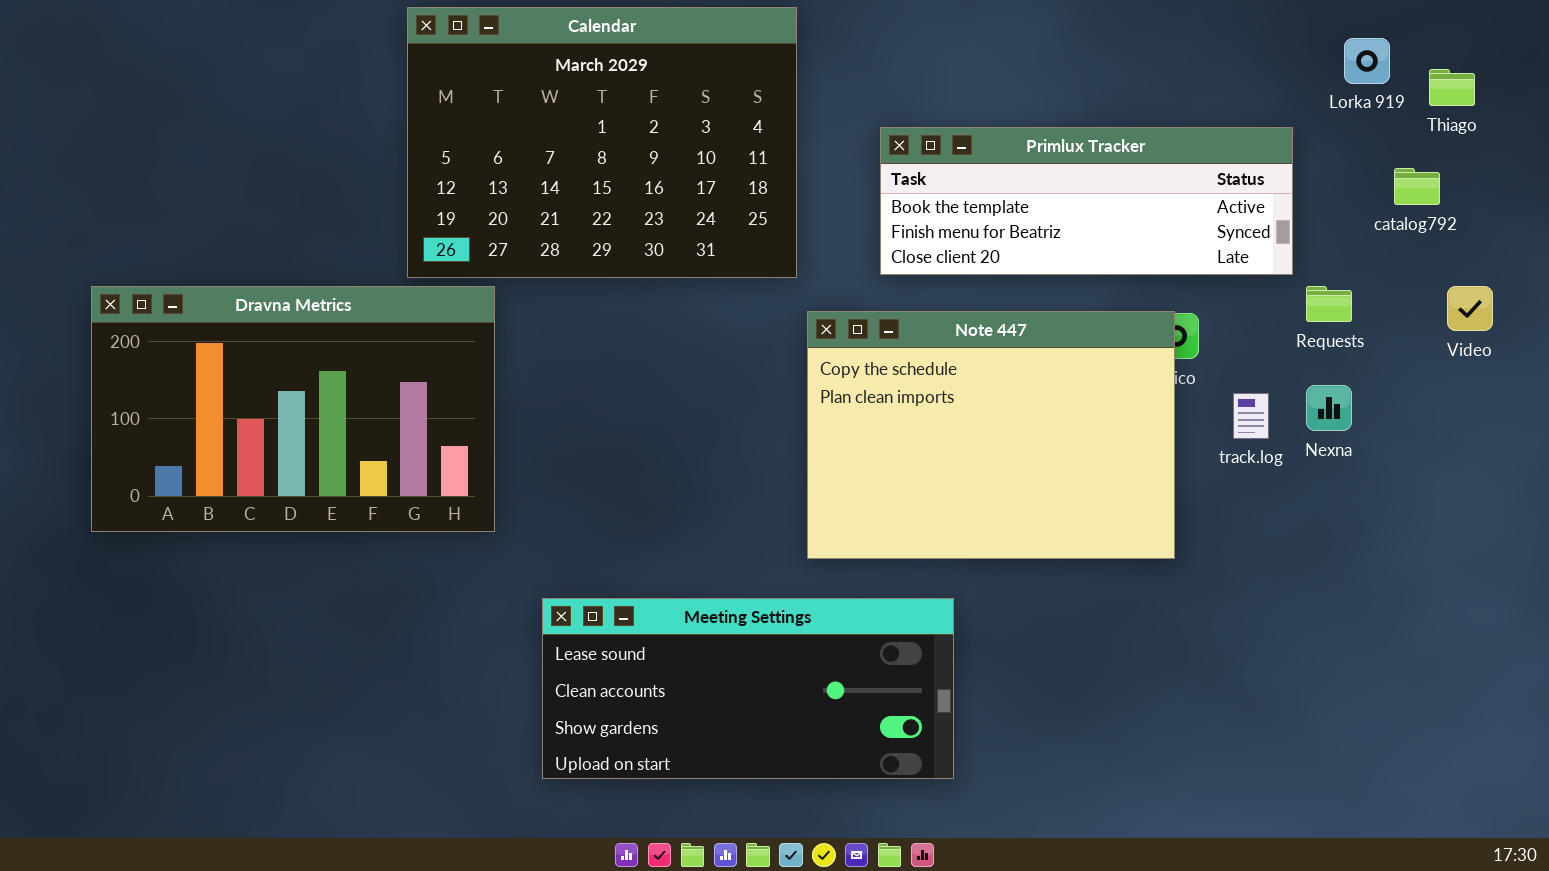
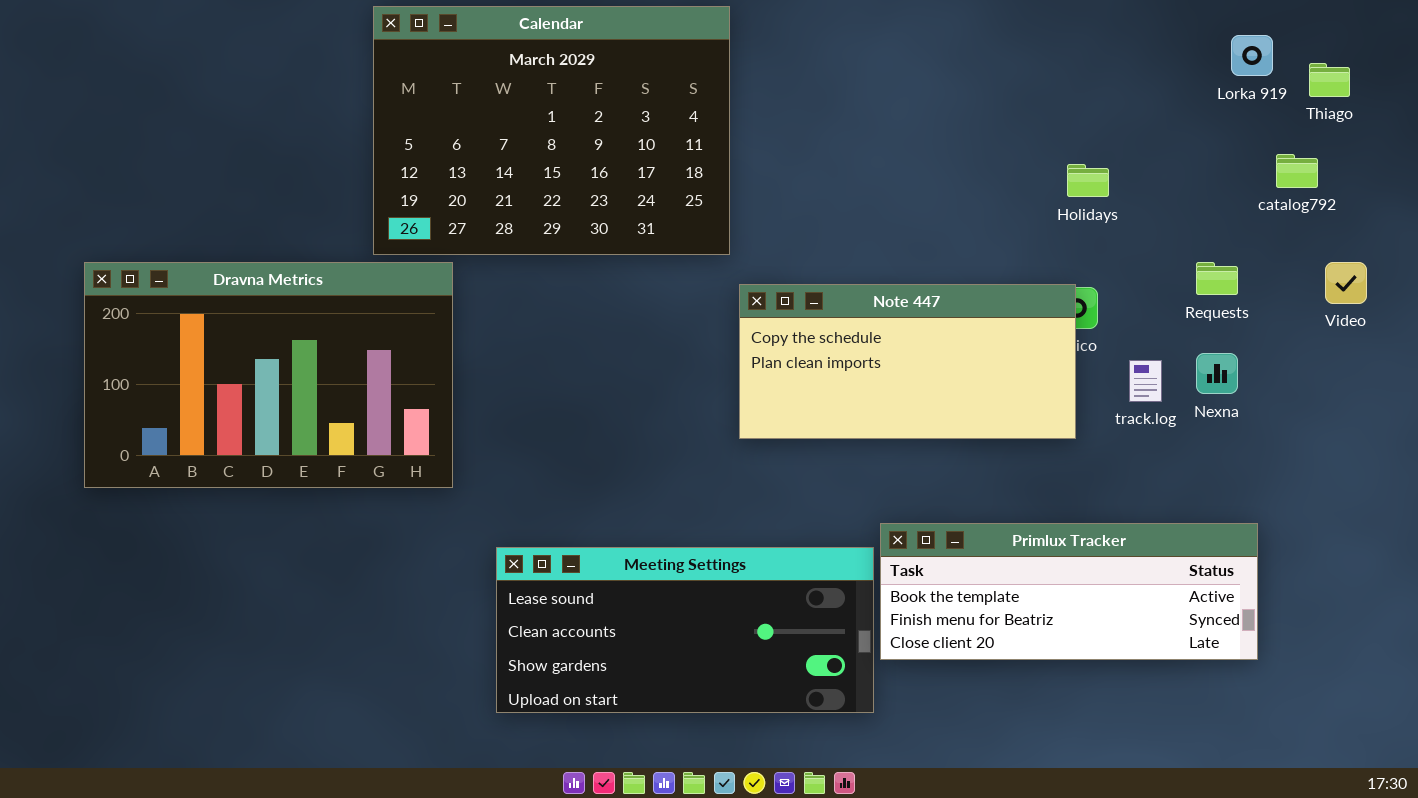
Primlux Tracker: [880,127,1293,275] -> [880,523,1258,660], moved
Note 447: [807,311,1175,559] -> [739,284,1076,439], resized

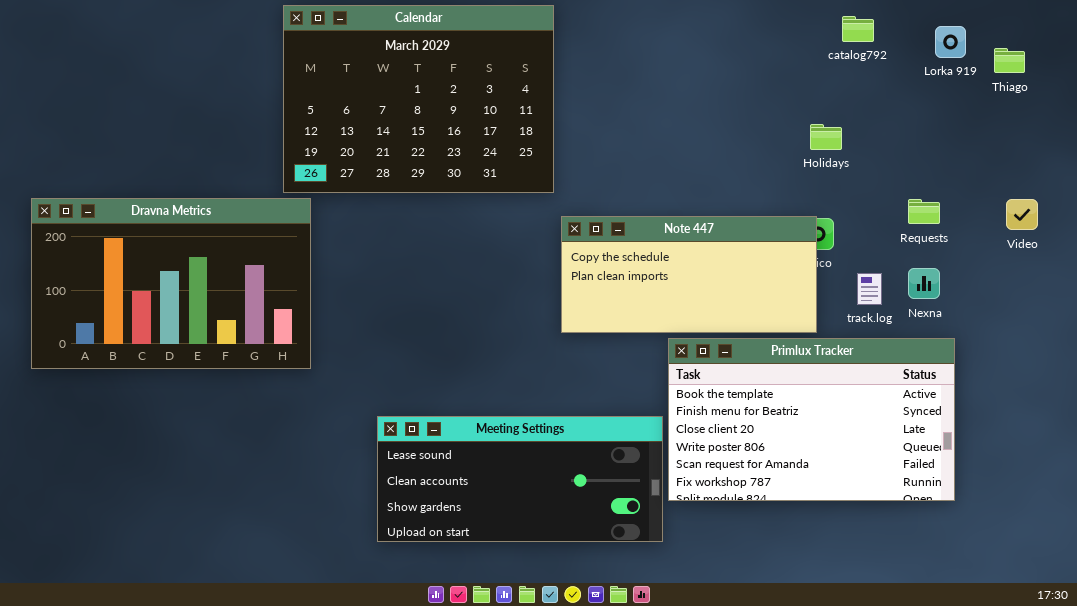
catalog792: [1276,154,1318,188] -> [842,16,874,42], moved
Dravna Metrics: [84,262,453,488] -> [31,198,311,369], moved
Primlux Tracker: [880,523,1258,660] -> [668,338,955,501], resized

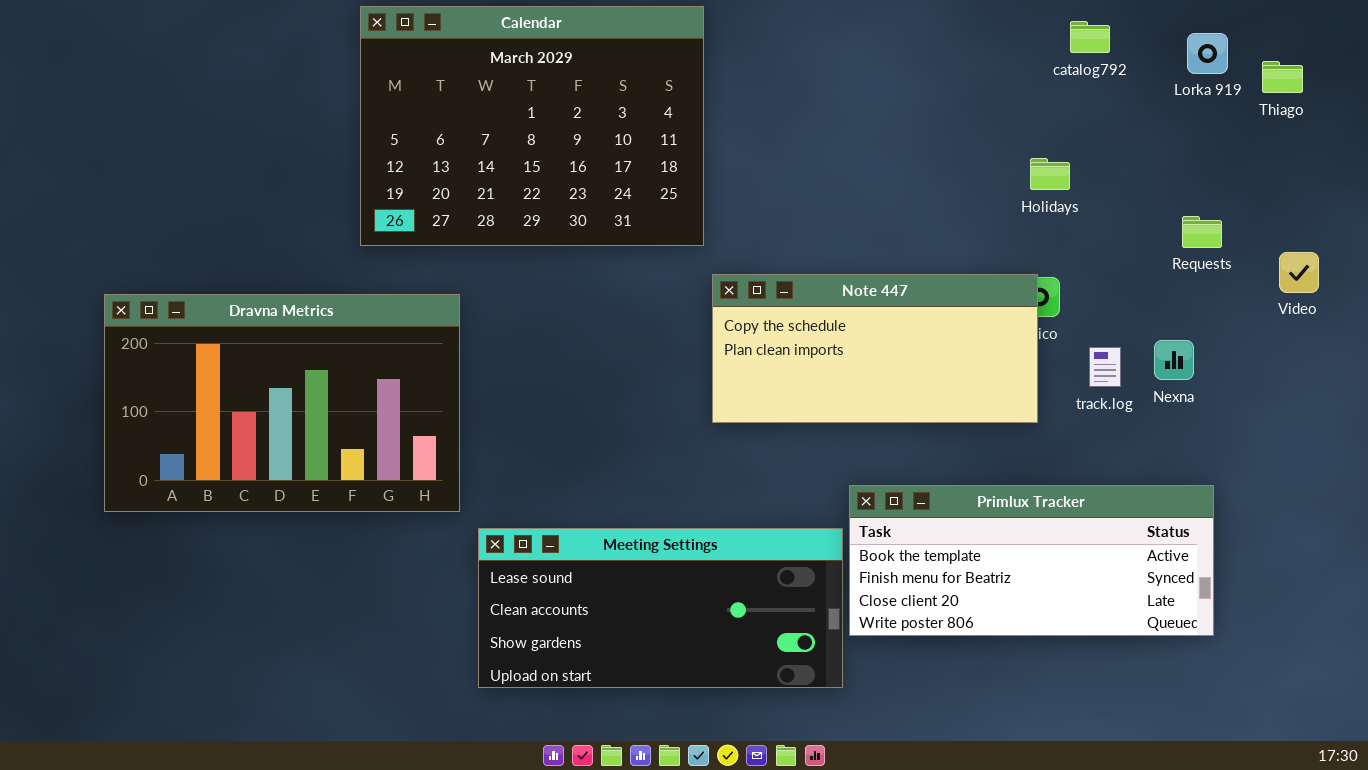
Dravna Metrics: [31,198,311,369] -> [104,294,460,512], moved
Requests: [908,199,940,224] -> [1182,216,1222,248], moved
Primlux Tracker: [668,338,955,501] -> [849,485,1214,636], resized

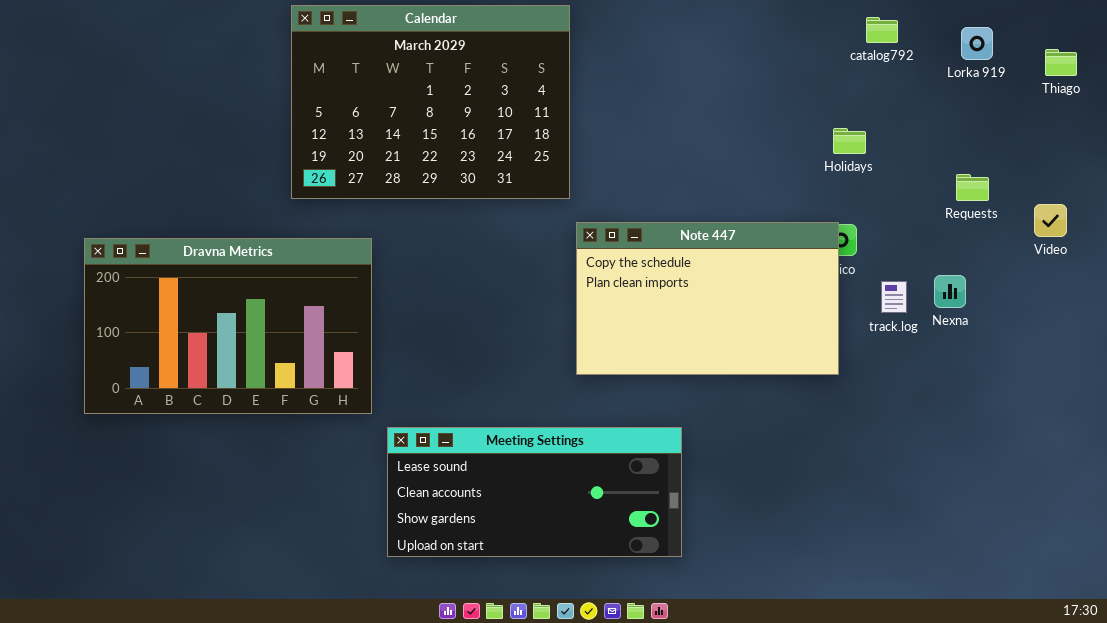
Thiago: [1262,61,1303,93] -> [1045,49,1077,76], moved
Note 447: [712,274,1038,423] -> [576,222,839,375], resized
Primlux Tracker: [849,485,1214,636] -> none, closed

